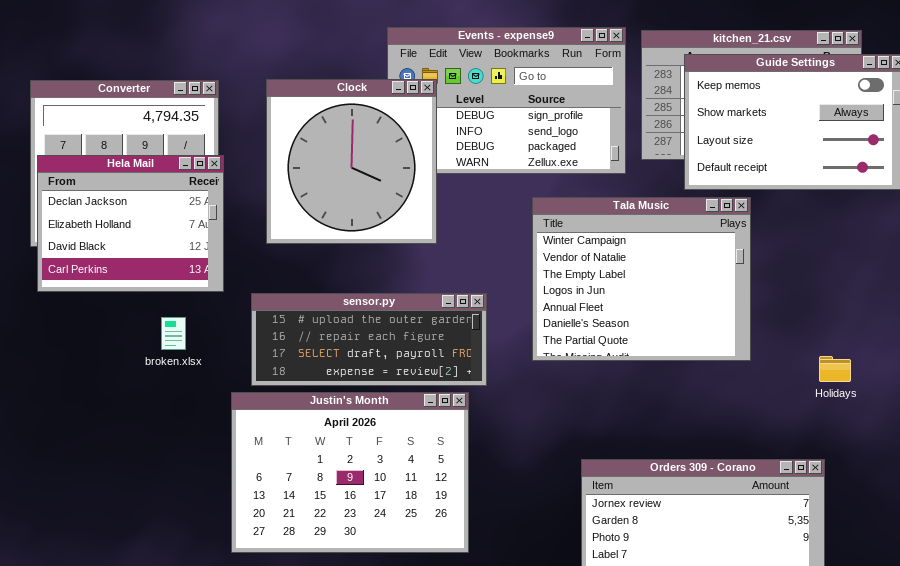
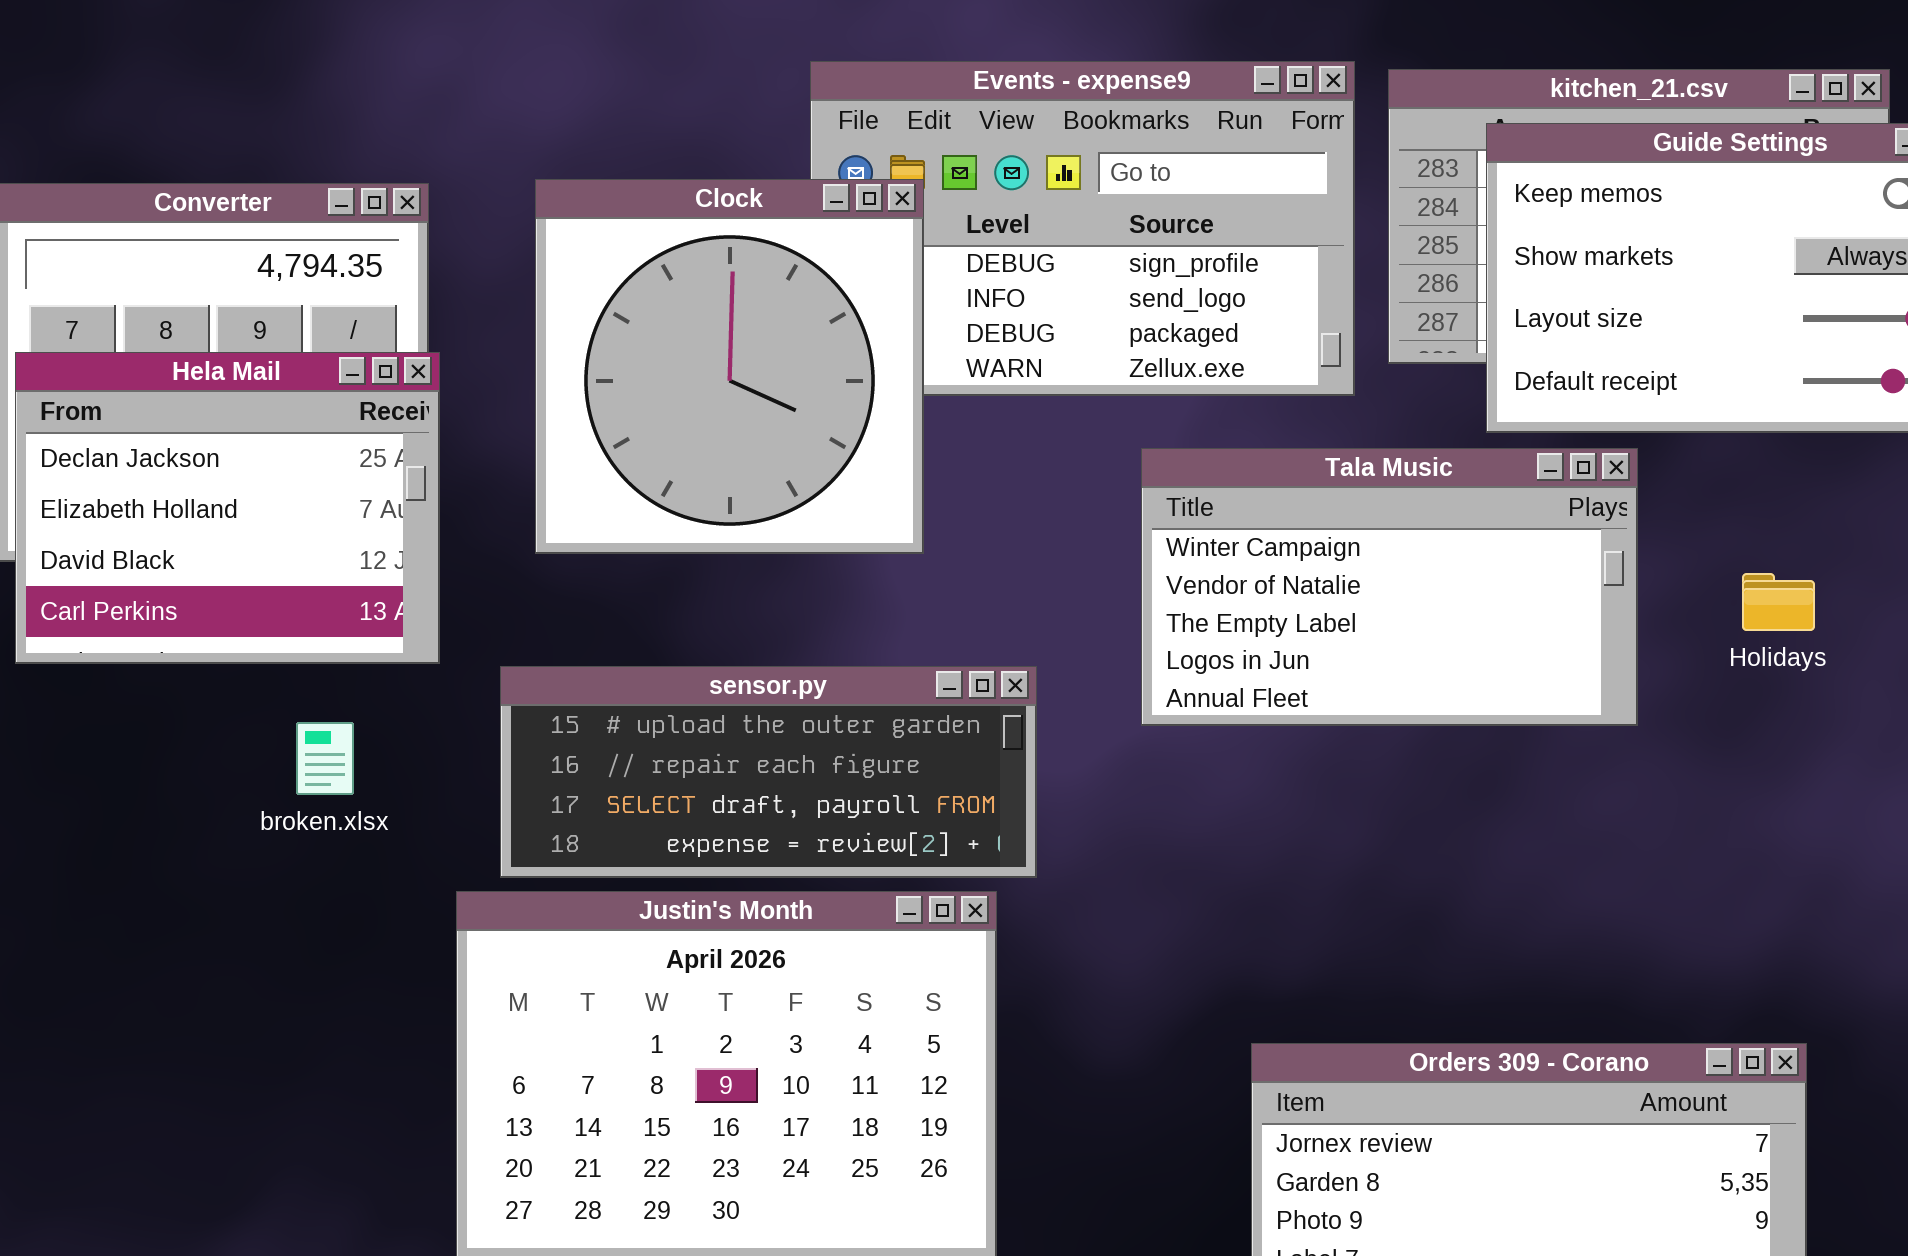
Tala Music: [532,197,751,361] -> [1141,448,1638,726], resized
Holidays: [819,356,851,382] -> [1742,573,1815,631], moved

